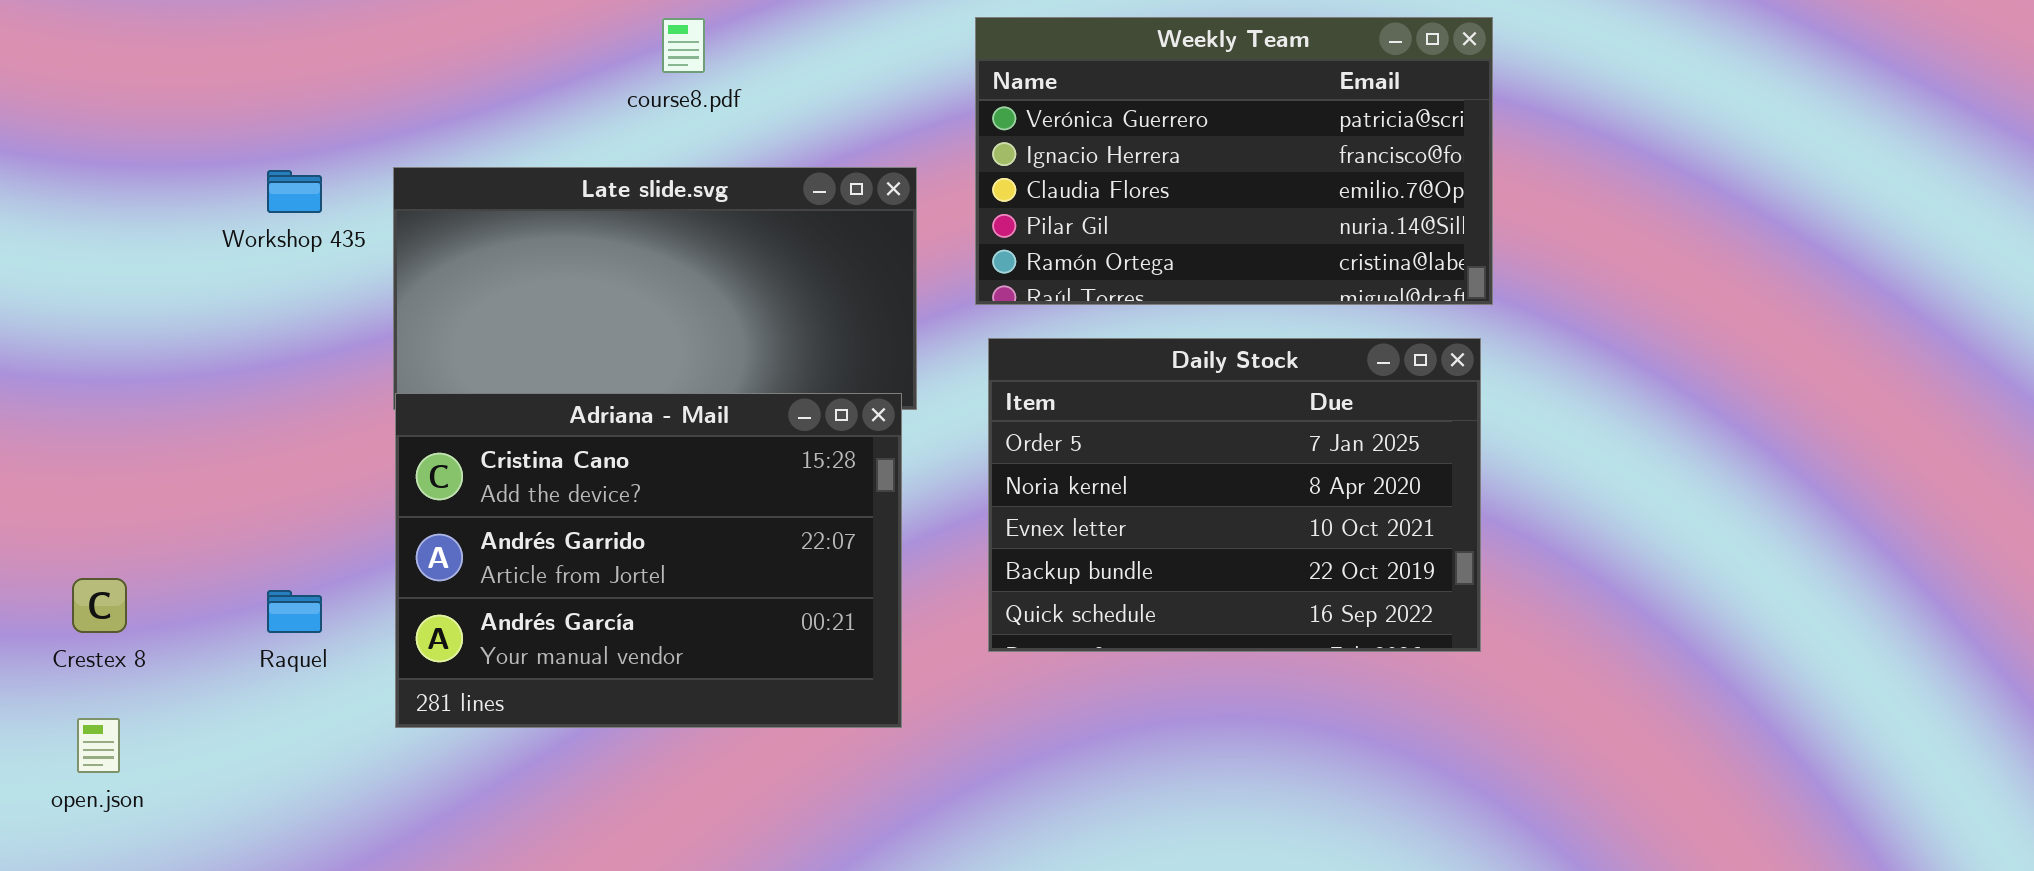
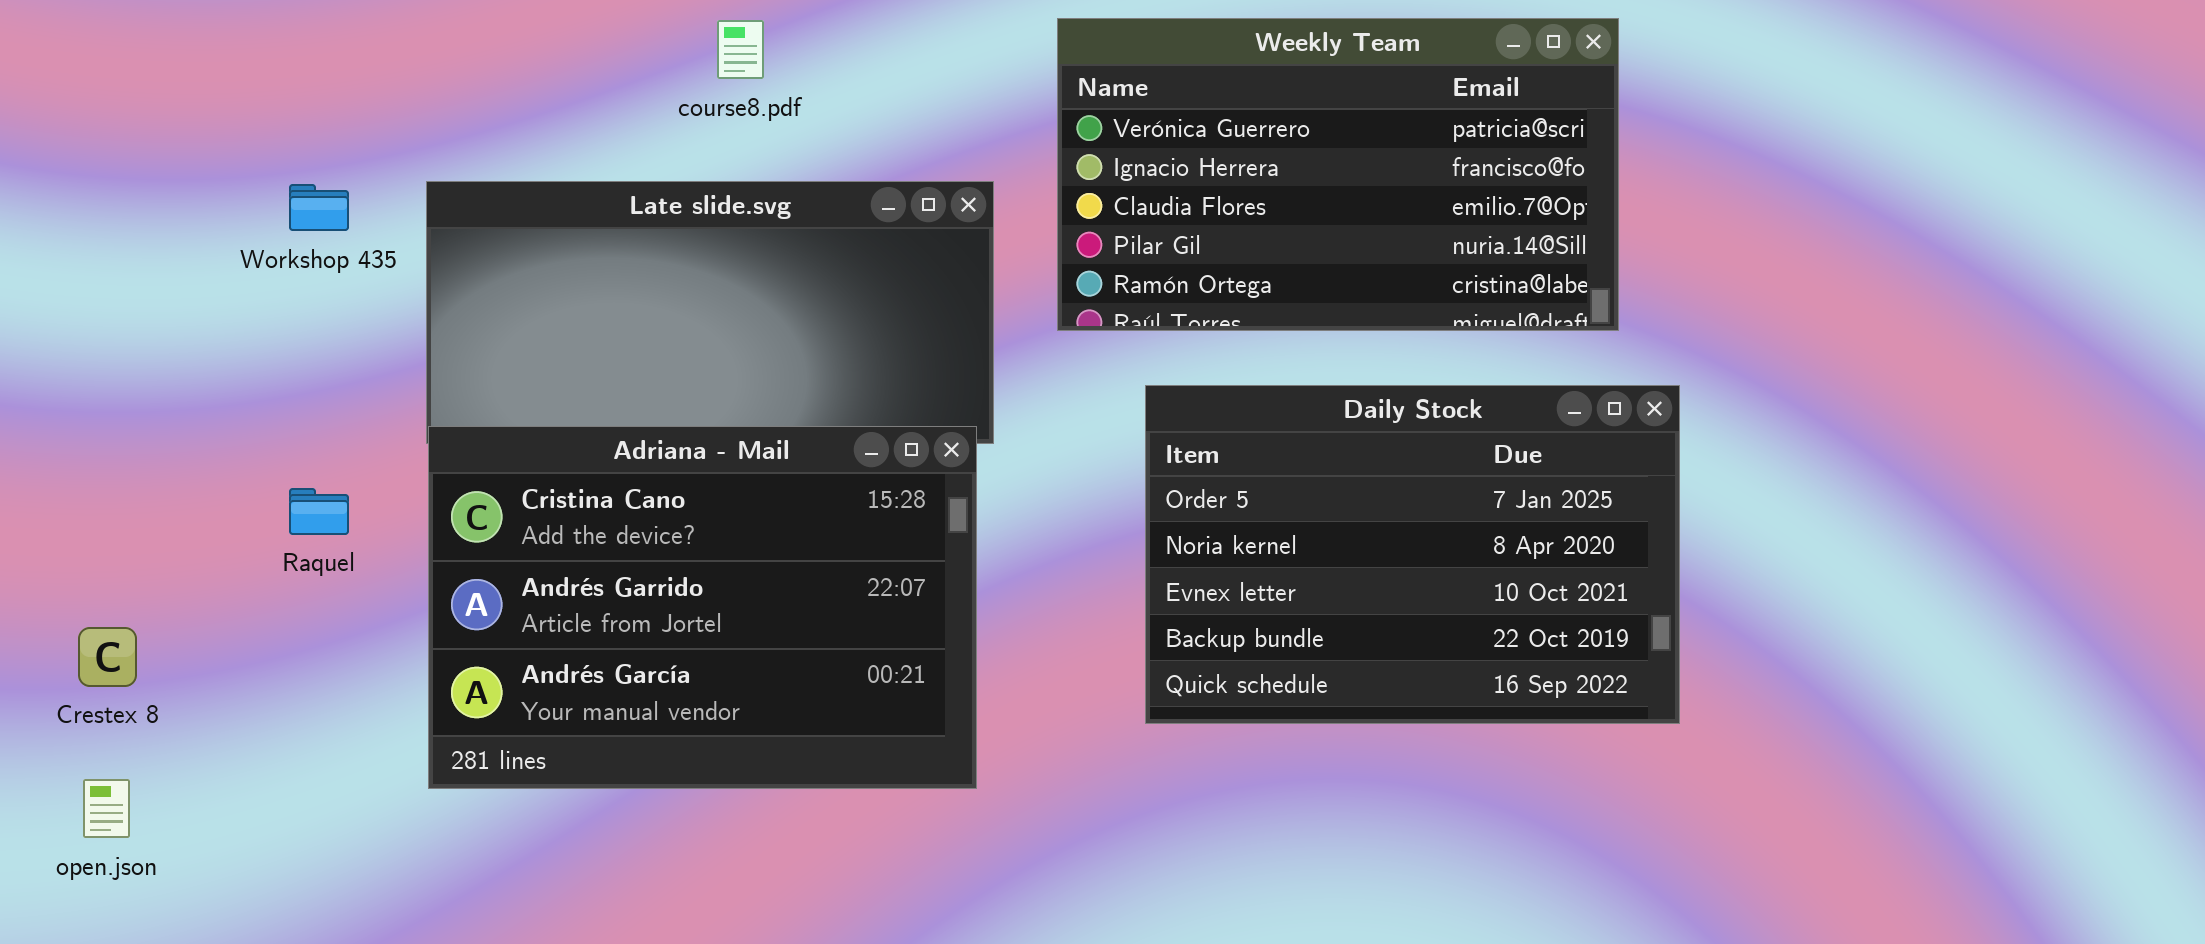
Daily Stock: [988,338,1481,652] -> [1145,385,1680,724], moved
Raquel: [267,590,322,633] -> [289,488,349,535], moved

